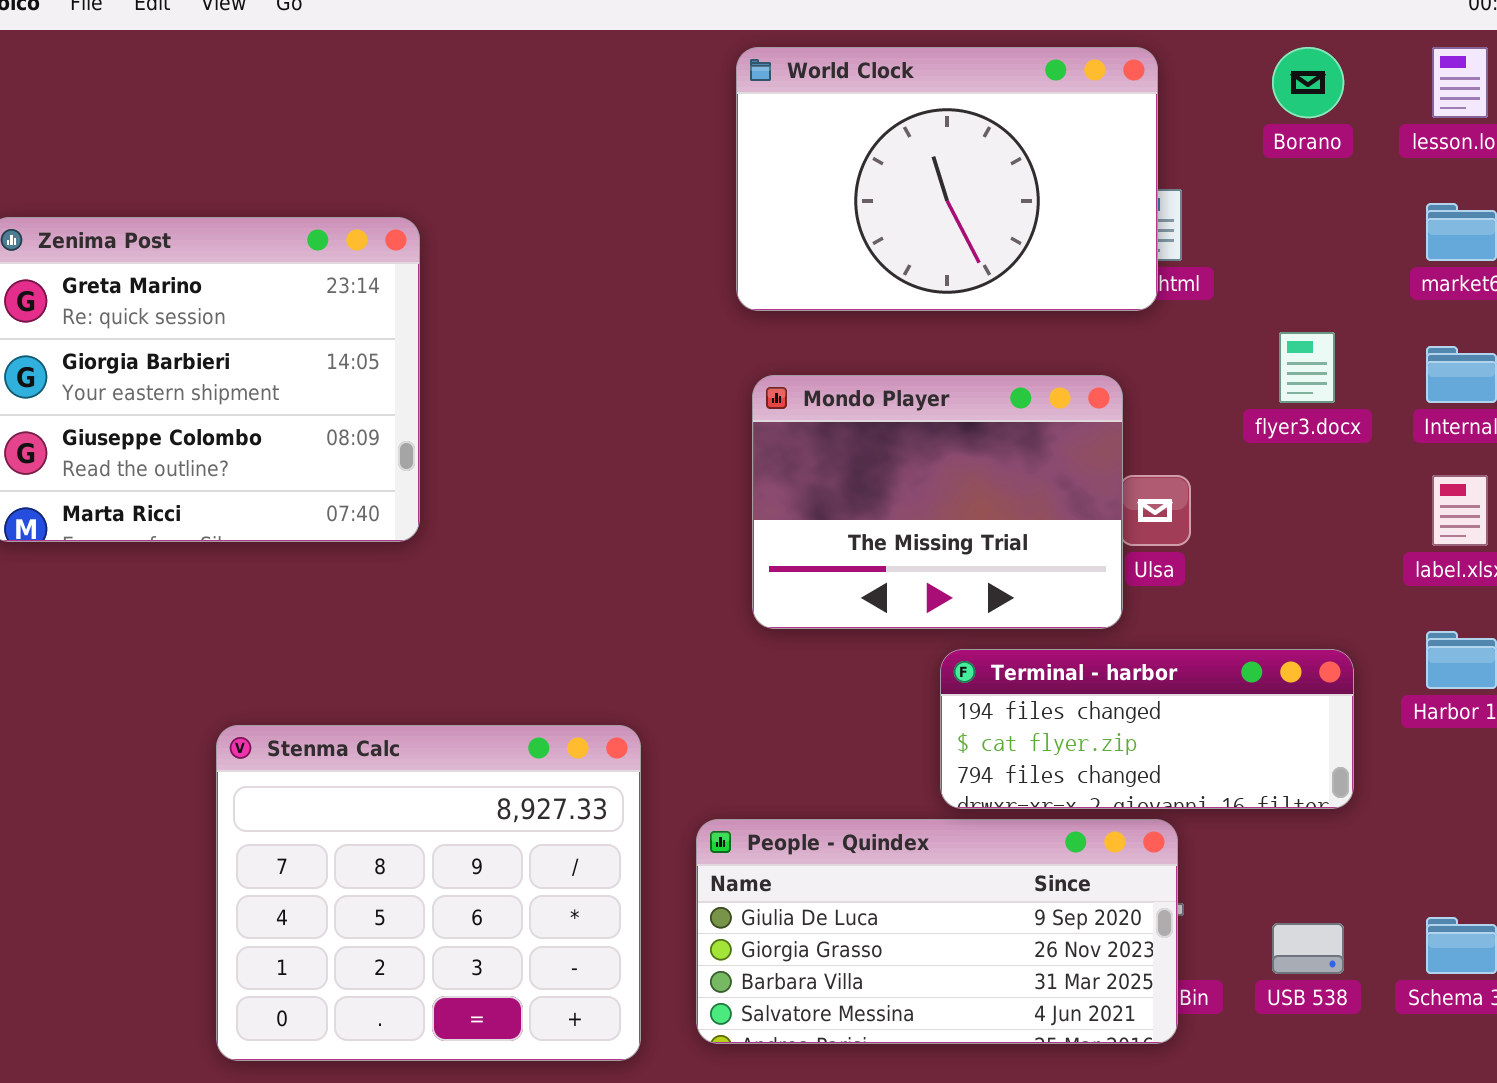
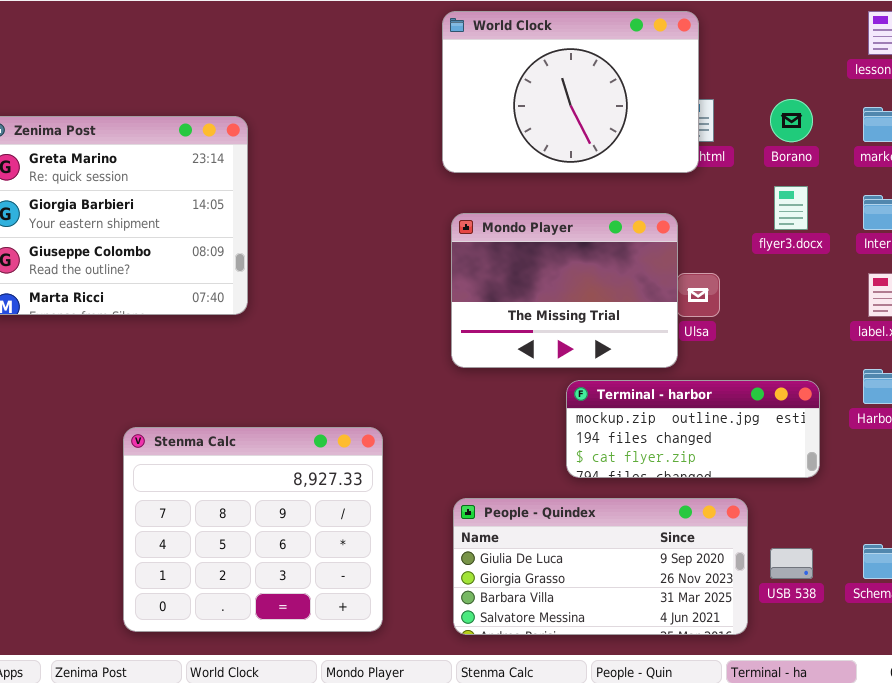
Borano: [1272,47,1344,118] -> [770,99,813,142], moved
Terminal - harbor: [940,649,1354,809] -> [566,380,820,478], scrolled up 1 row
People - Quindex: [696,819,1178,1044] -> [453,498,748,635], moved

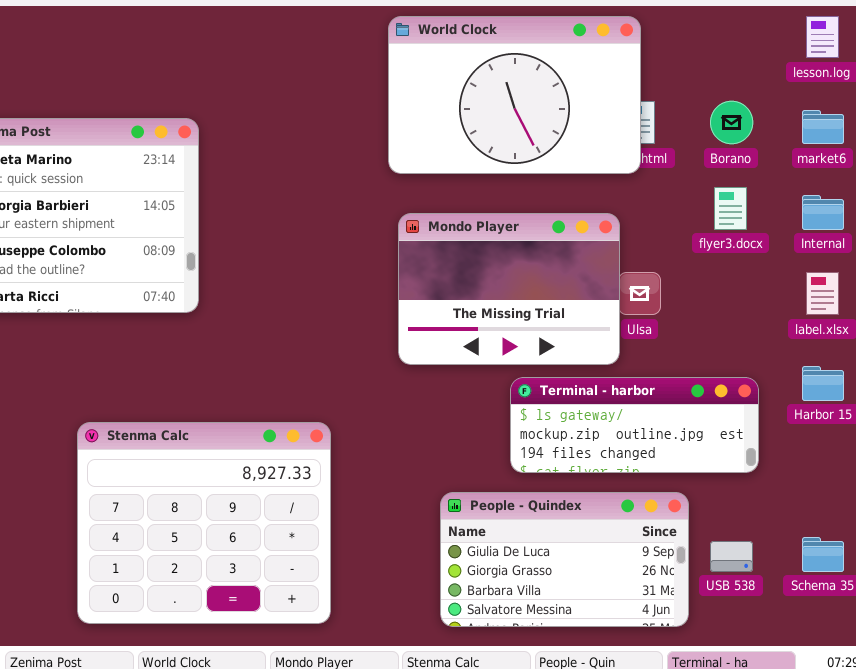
Terminal - harbor: [566,380,820,478] -> [510,377,759,473], scrolled up 1 row
People - Quindex: [453,498,748,635] -> [440,492,689,627], resized

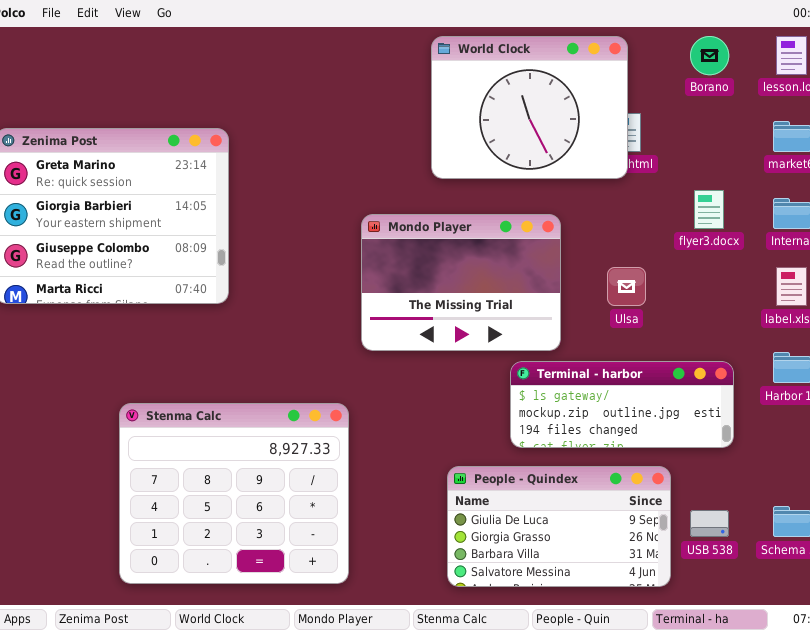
World Clock: [388,16,641,174] -> [431,36,628,179], resized
Borano: [710,101,753,144] -> [690,36,729,75], moved
Mondo Player: [398,213,620,365] -> [361,214,561,351], moved

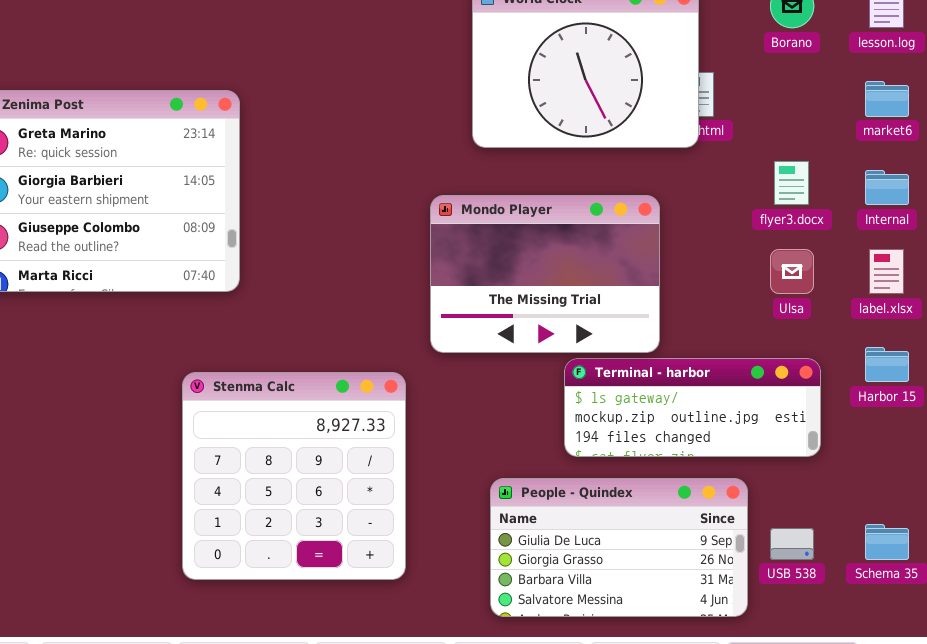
Mondo Player: [361,214,561,351] -> [430,195,660,353], moved
Ulsa: [607,267,646,306] -> [770,249,814,294], moved
Stenma Calc: [119,403,349,584] -> [182,372,406,580], moved, resized

